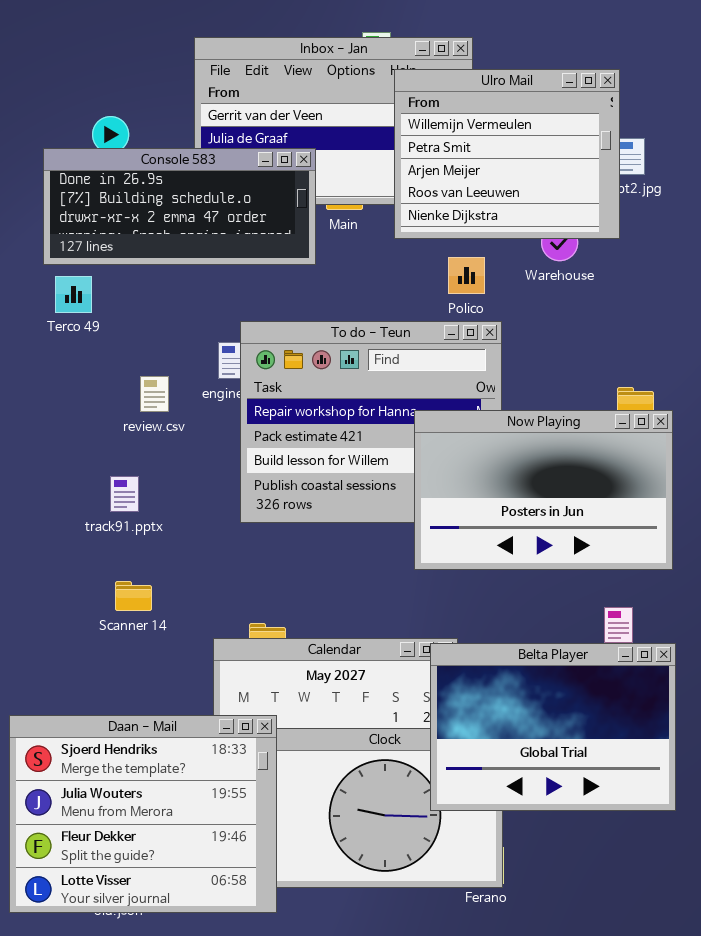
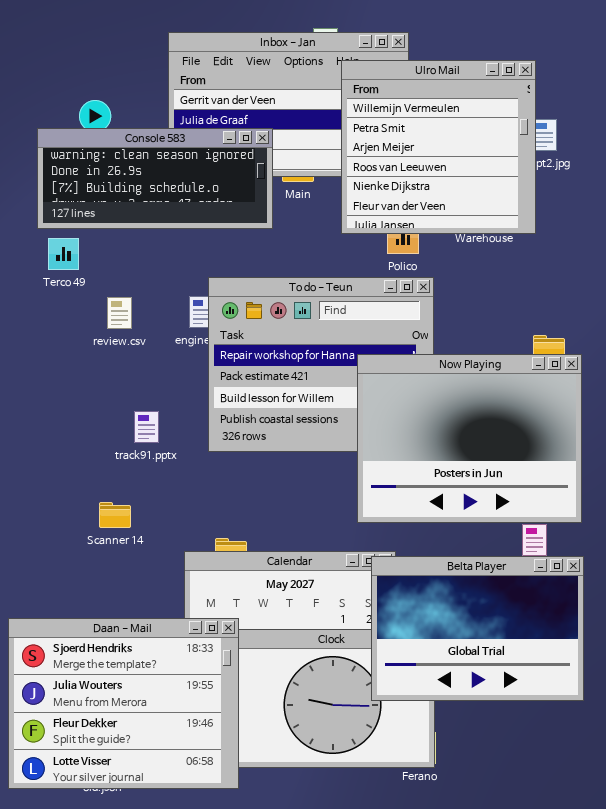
Ulro Mail: [394,69,620,239] -> [341,60,536,234], resized
Console 583: [43,148,316,265] -> [37,128,273,229], scrolled up 1 row
review.csv: [140,376,169,412] -> [107,297,132,329], moved
Now Playing: [414,410,673,570] -> [357,354,582,523], resized
track91.pptx: [110,476,139,512] -> [134,411,159,443], moved

